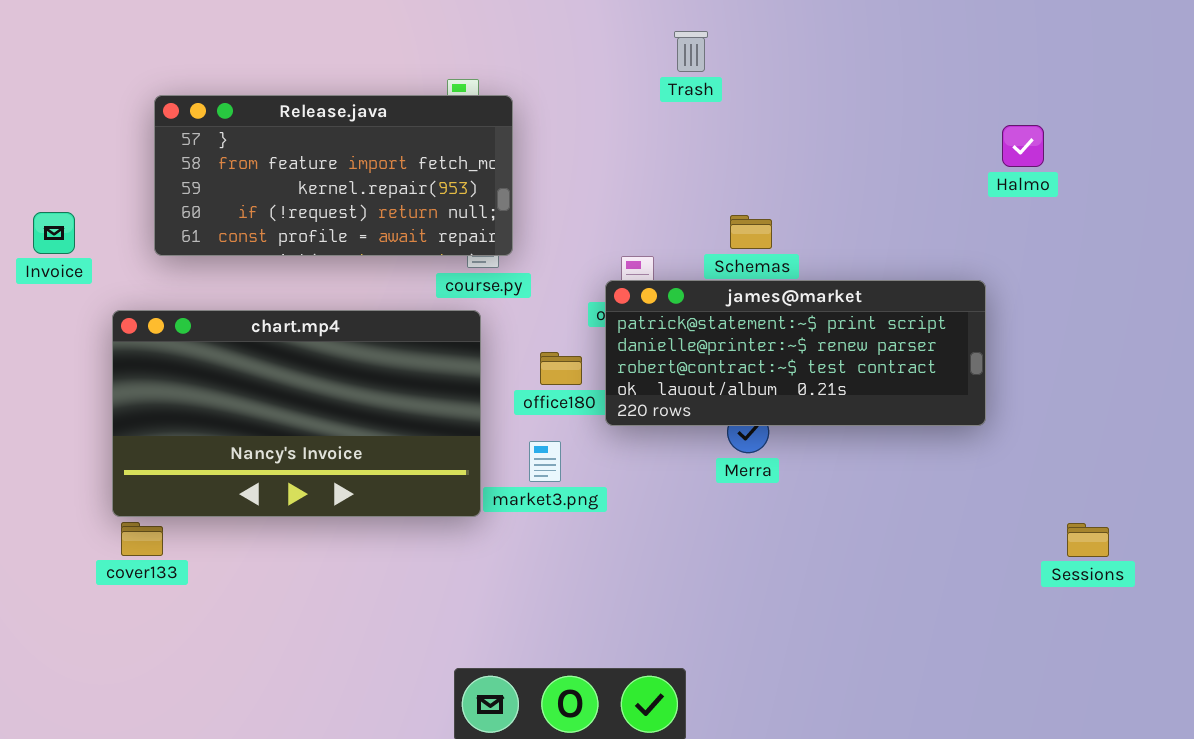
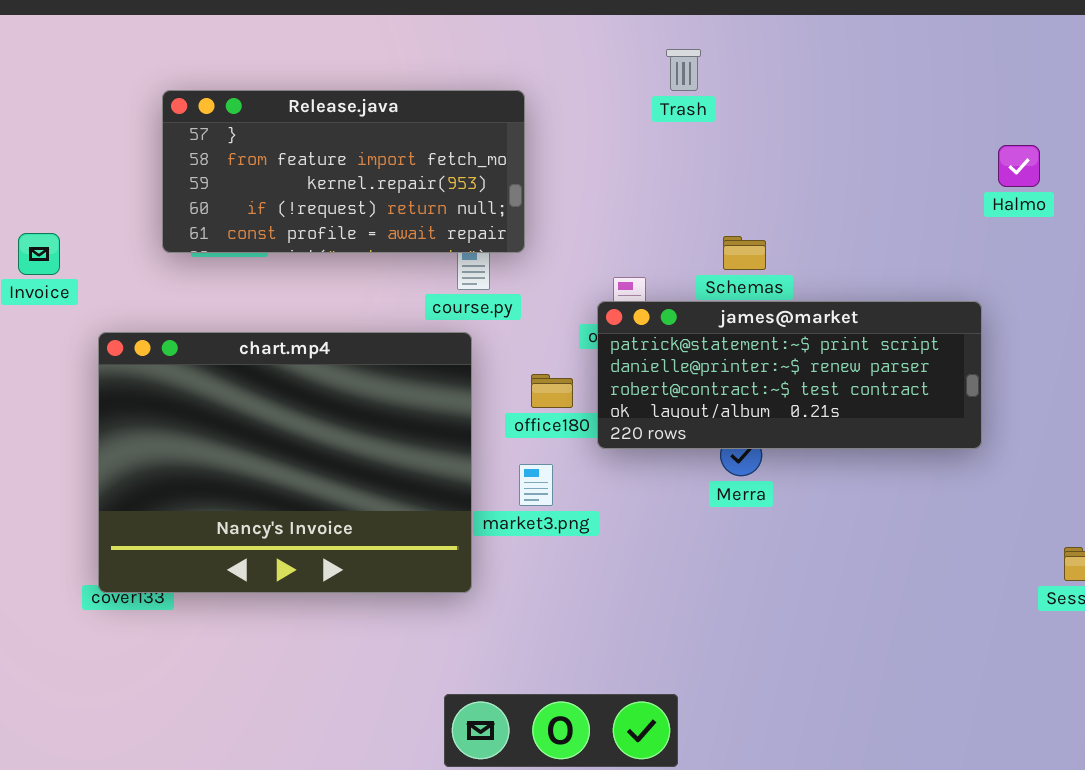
Release.java: [154,95,513,256] -> [162,90,525,253], moved
chart.mp4: [112,310,481,517] -> [98,332,472,593], resized

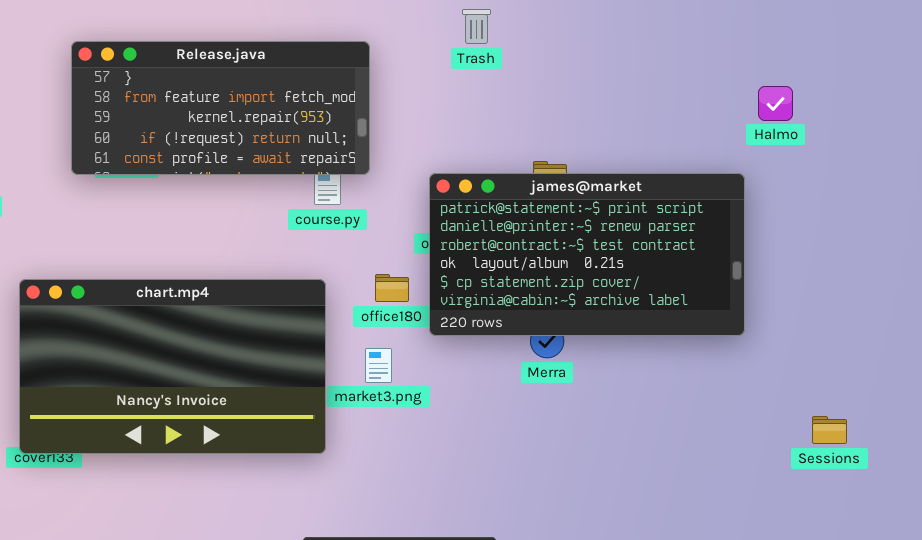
Trash: [666,49,701,91] -> [462,9,491,44], moved
james@market: [597,301,982,449] -> [429,173,745,336], resized
chart.mp4: [98,332,472,593] -> [19,279,326,454], resized

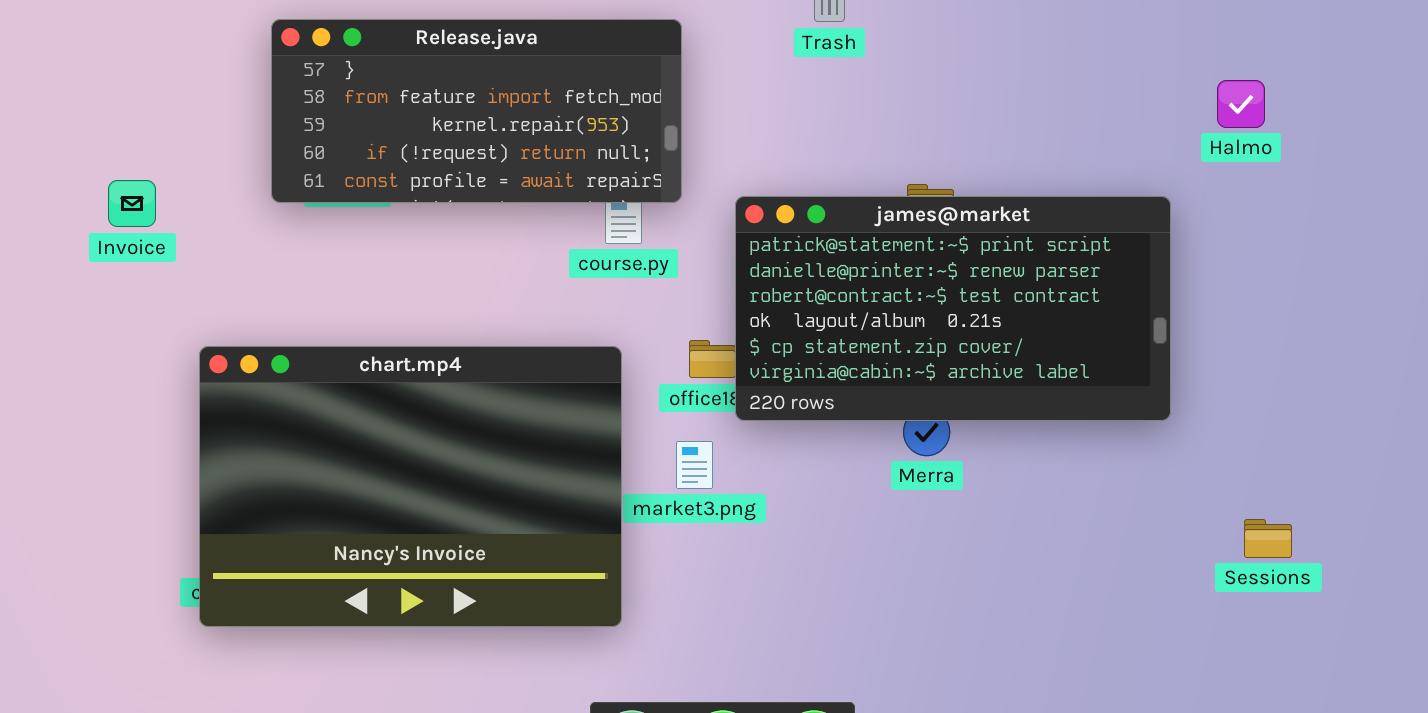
james@market: [429,173,745,336] -> [735,196,1171,421], moved
chart.mp4: [19,279,326,454] -> [199,346,622,627], resized
Sessions: [812,416,847,444] -> [1244,519,1292,558], moved

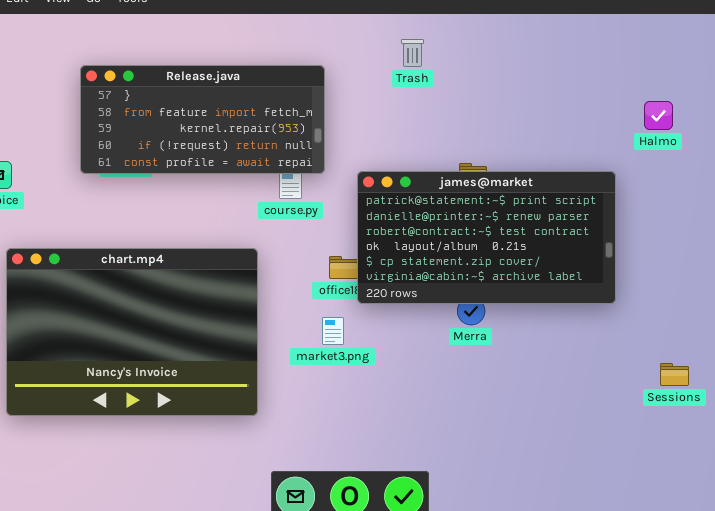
chart.mp4: [199,346,622,627] -> [6,248,258,416], moved

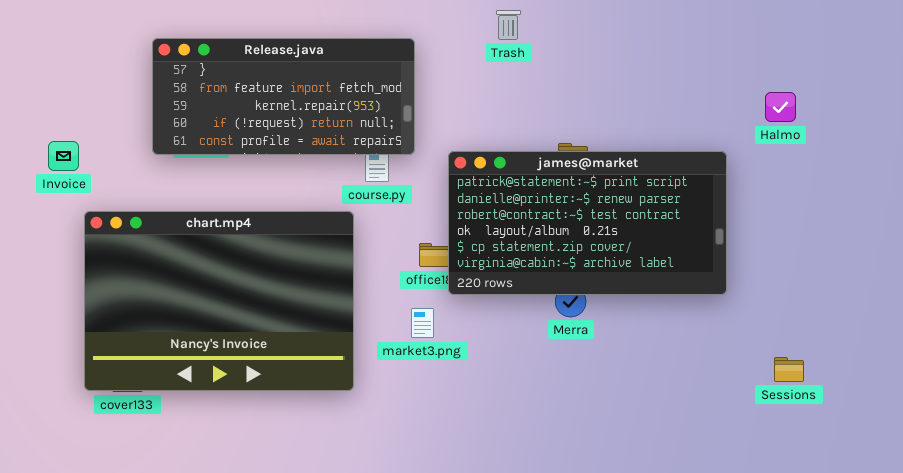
Halmo: [644,101,673,130] -> [765,92,796,122], moved
chart.mp4: [6,248,258,416] -> [84,211,354,391], moved

